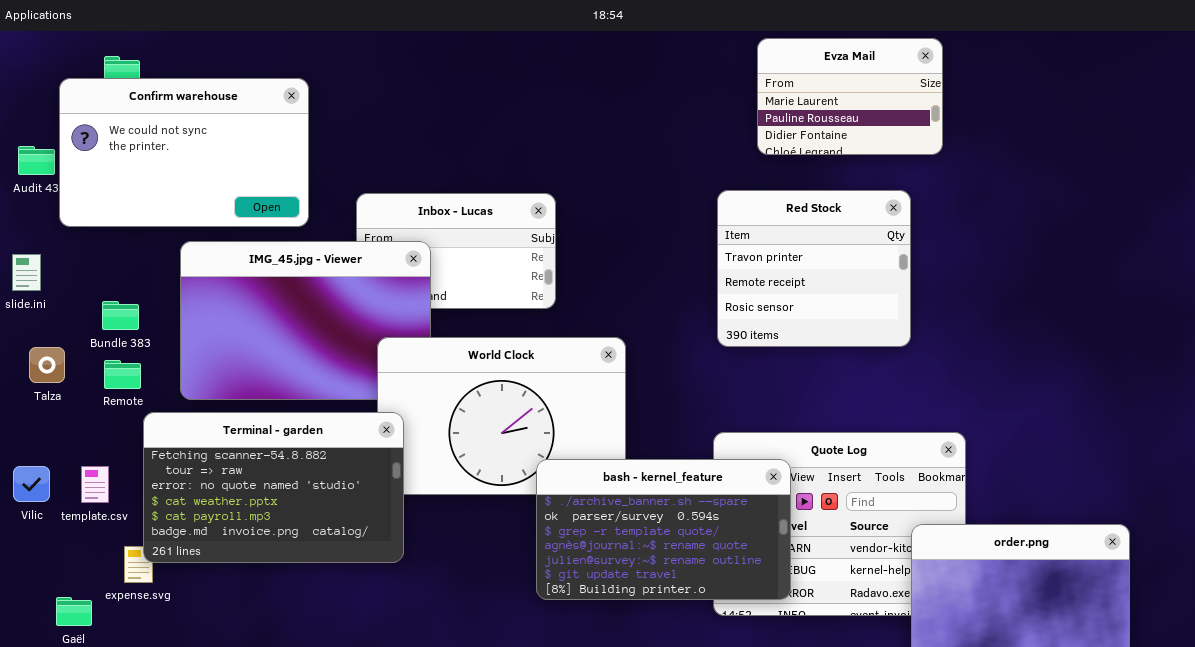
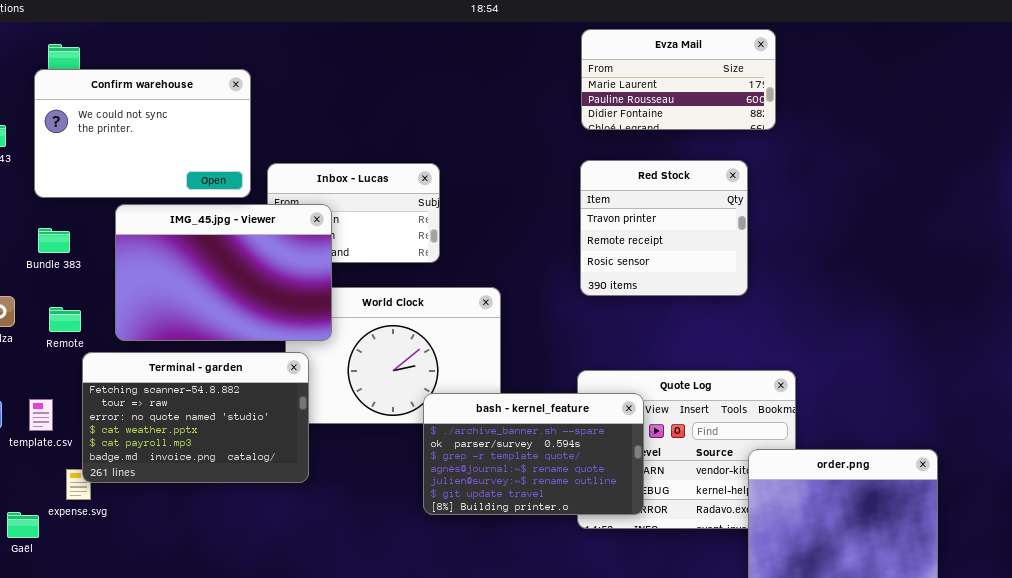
Evza Mail: [757,38,943,155] -> [581,29,776,130], resized
Confirm warehouse: [59,78,309,227] -> [34,69,251,198], moved
IMG_45.jpg - Viewer: [180,241,431,400] -> [115,204,332,341], raised
Bundle 383: [102,301,139,330] -> [38,228,70,253], moved

